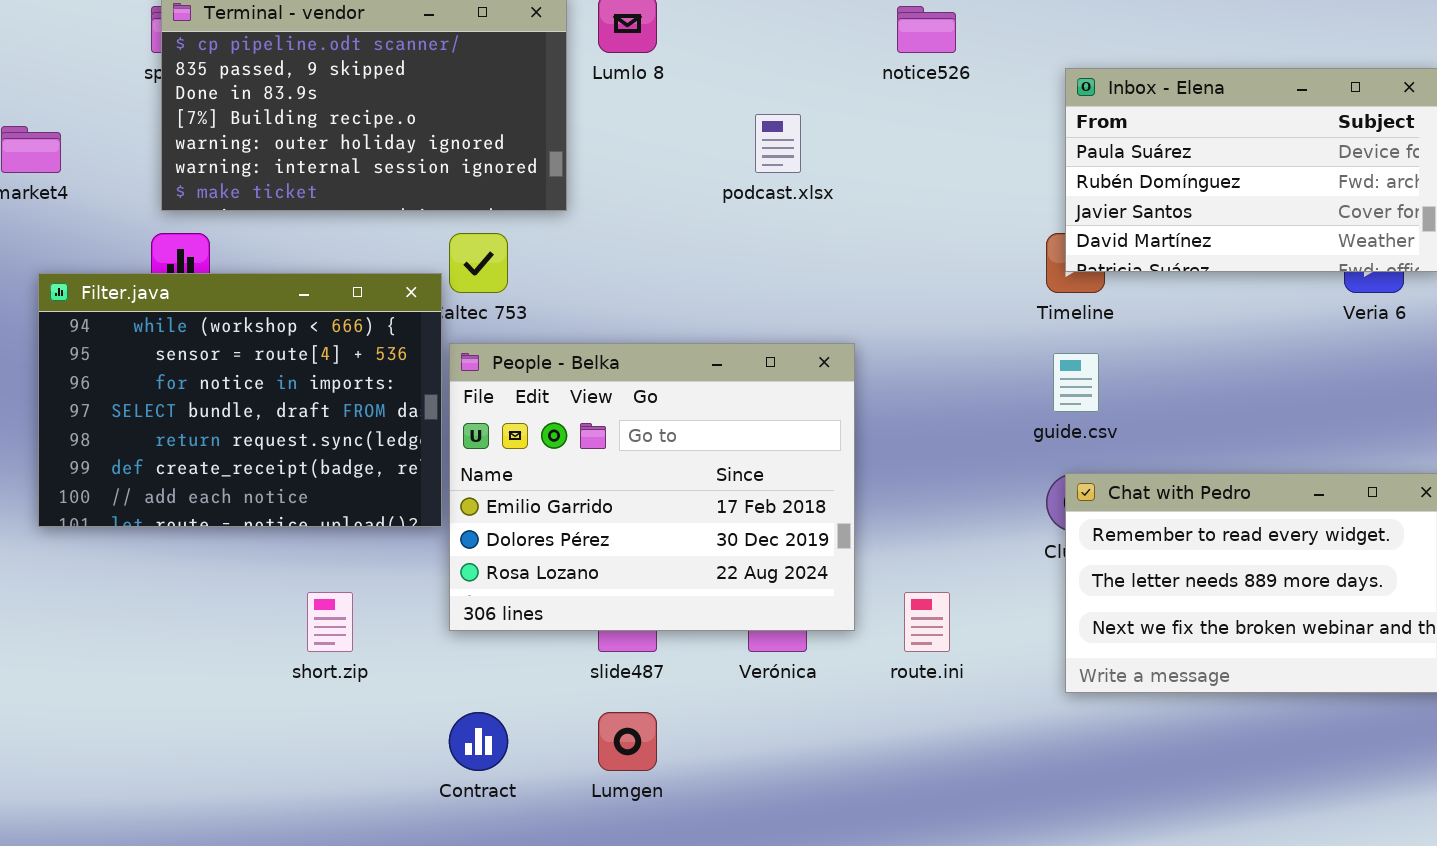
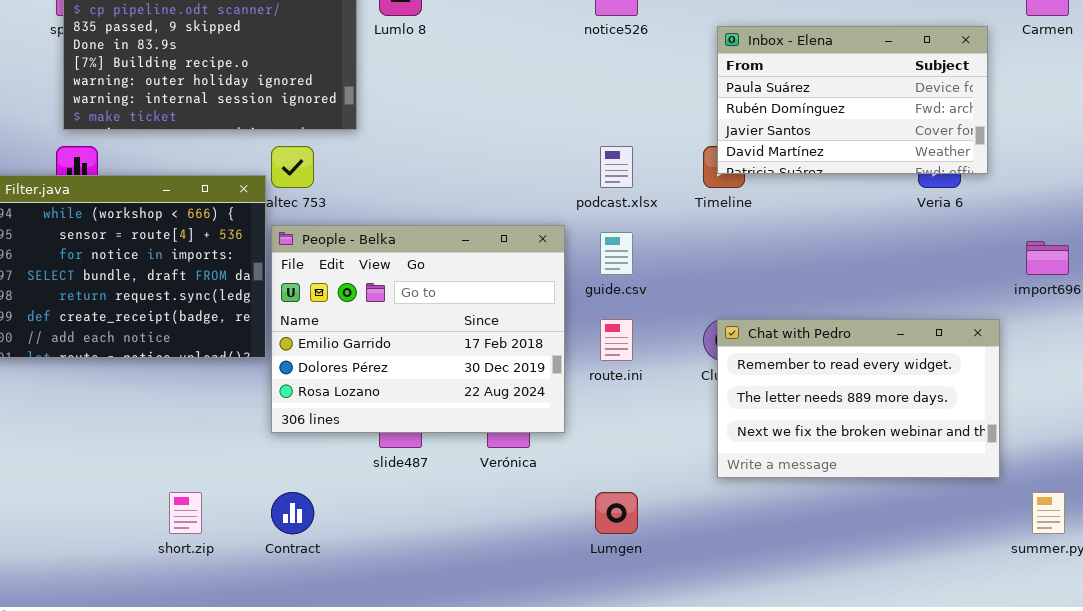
podcast.xlsx: [755,114,801,173] -> [600,146,633,188], moved
guide.csv: [1053,353,1099,412] -> [600,232,633,275], moved
short.zip: [307,592,353,652] -> [169,492,202,534], moved
route.ini: [904,592,950,652] -> [600,319,633,361], moved
Lumgen: [598,712,657,771] -> [595,492,638,534], moved

